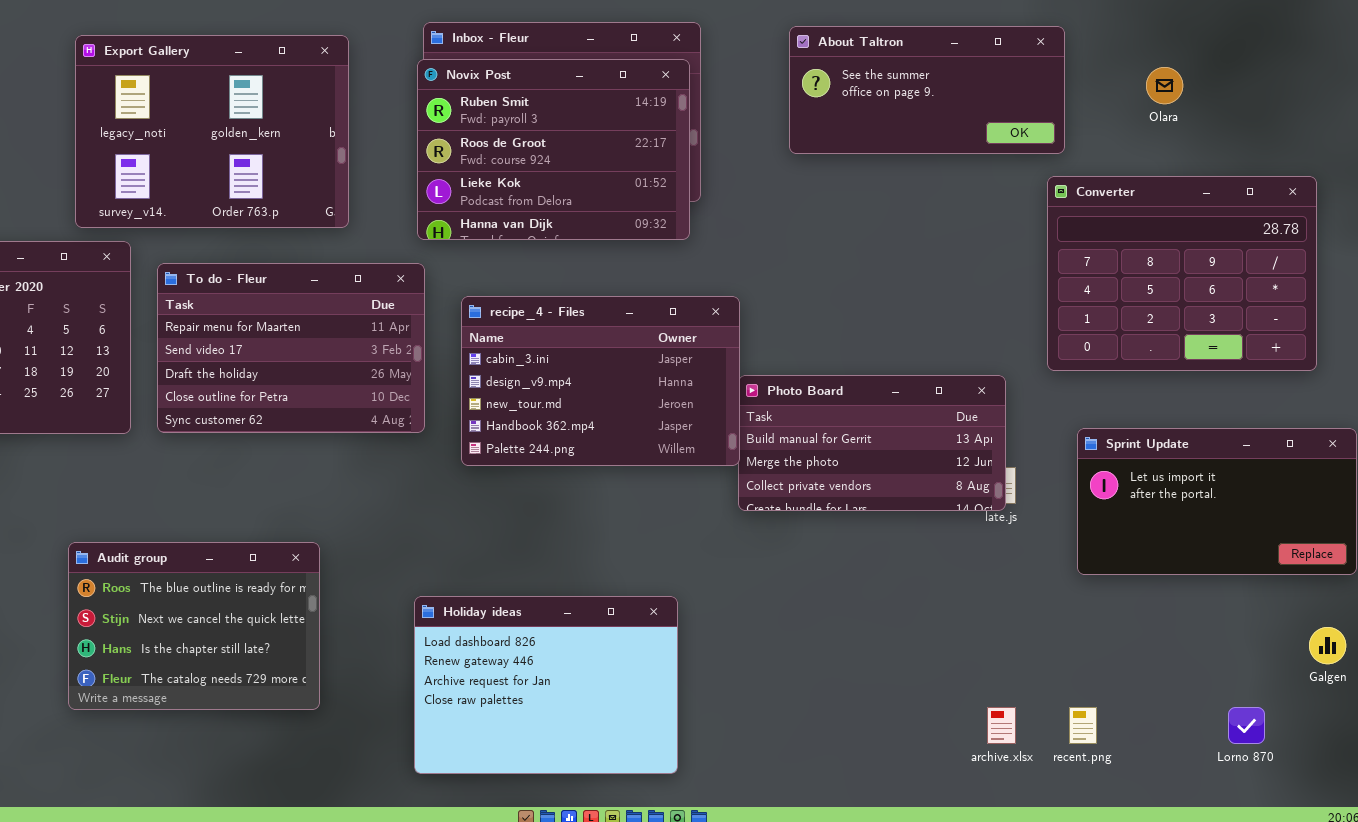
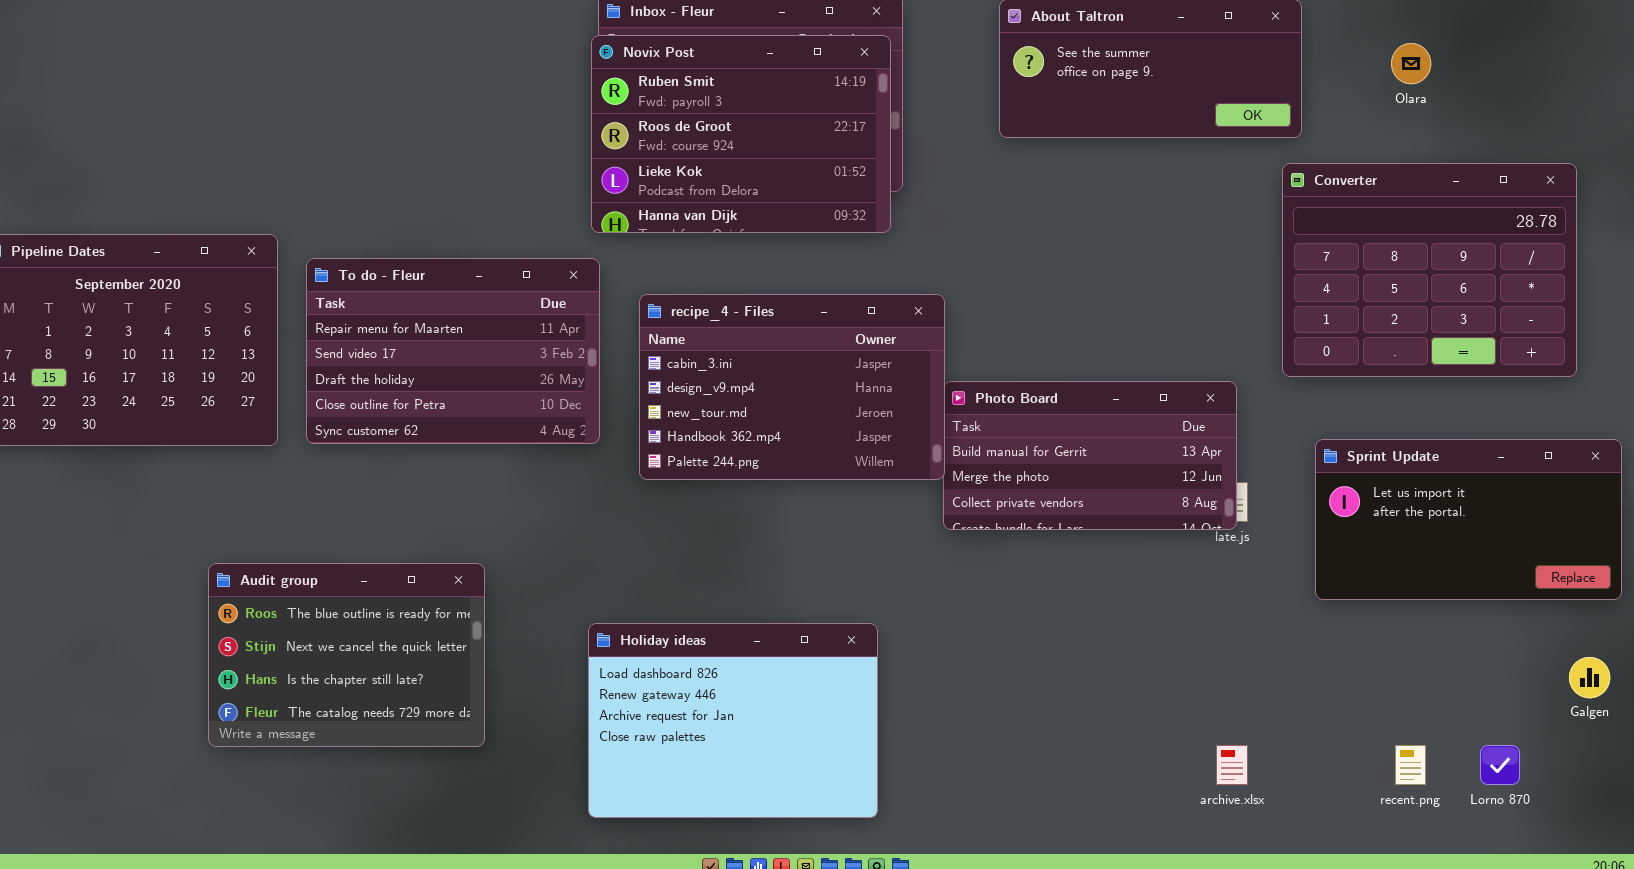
Export Gallery: [75,35,349,228] -> none, closed
recent.png: [1069,707,1097,744] -> [1395,745,1426,785], moved

